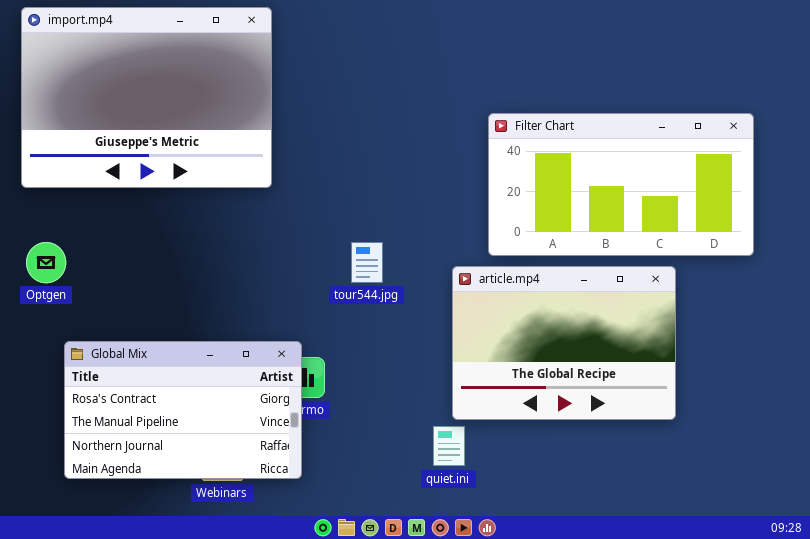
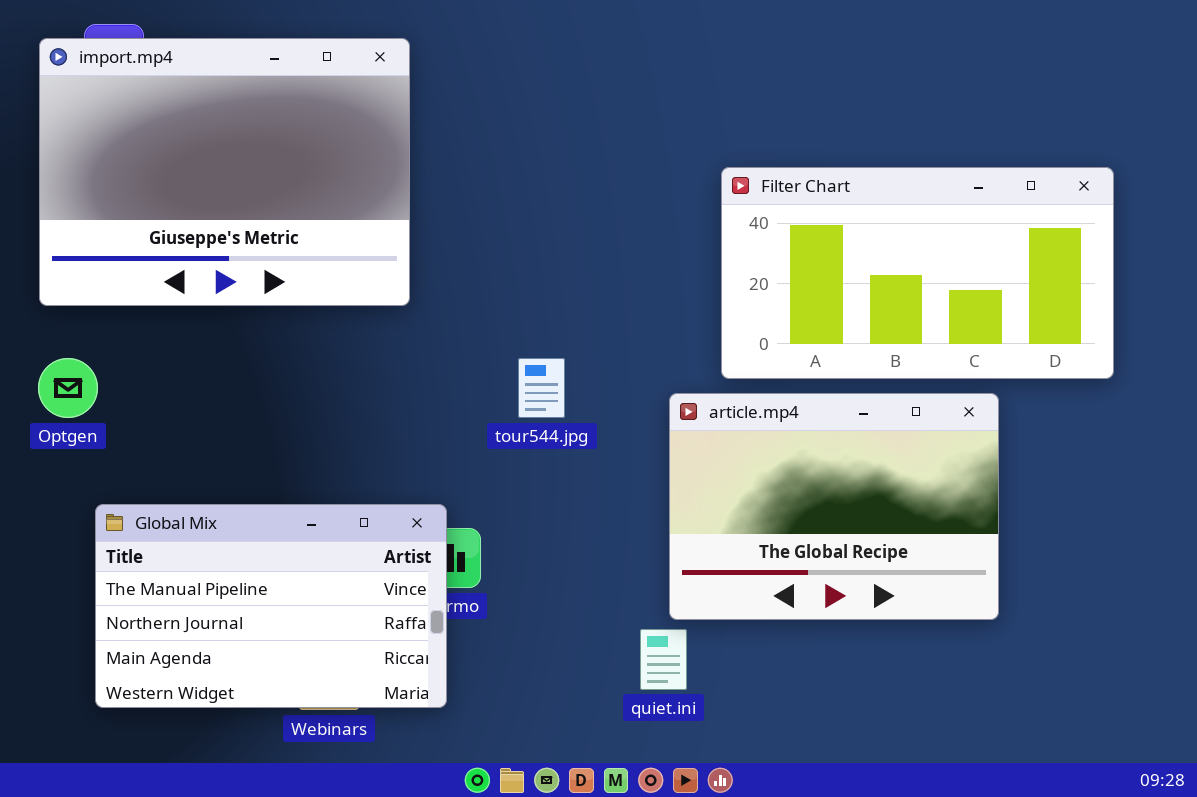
import.mp4: [21,7,272,188] -> [39,38,410,306], moved
Global Mix: [64,341,302,479] -> [95,504,447,708], scrolled down 1 row

